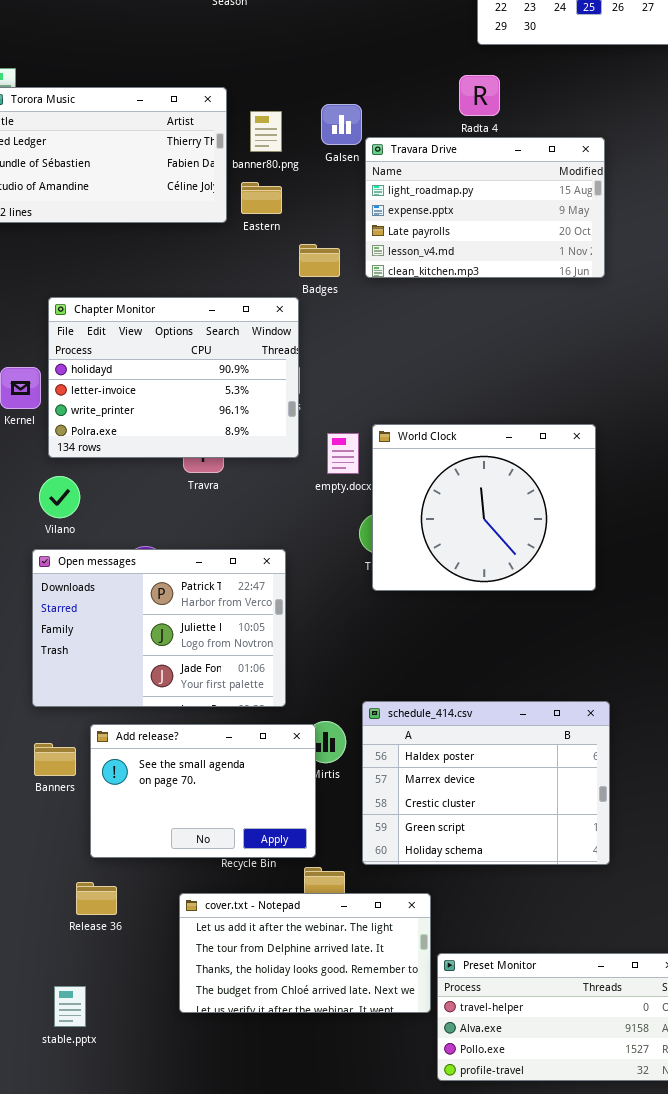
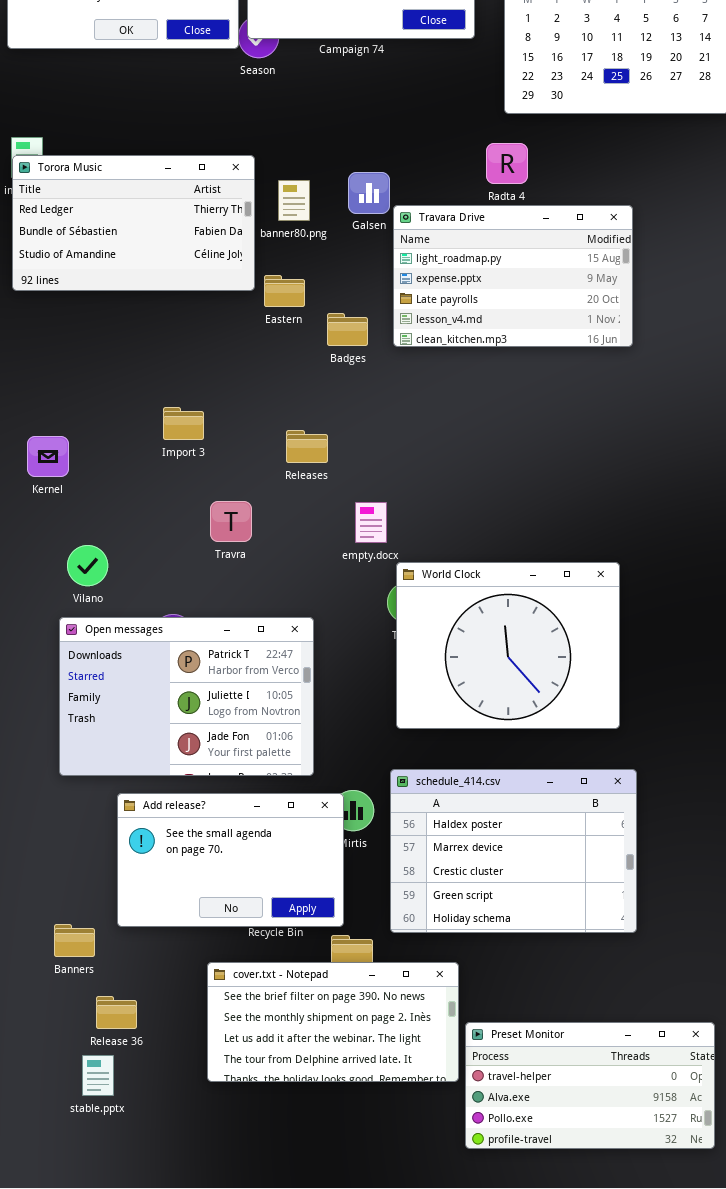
Eastern: [241,182,282,214] -> [264,275,305,307], moved
Chapter Monitor: [48,297,299,458] -> none, closed
World Clock: [372,424,596,591] -> [396,562,620,729], moved
Banners: [34,743,76,776] -> [54,924,95,957], moved
Release 36: [76,882,117,915] -> [96,996,137,1029], moved
cover.txt - Notepad: [179,893,431,1013] -> [207,962,459,1082], scrolled up 2 rows

